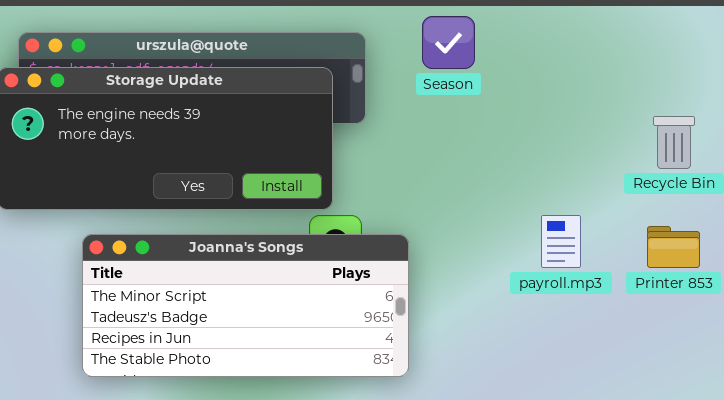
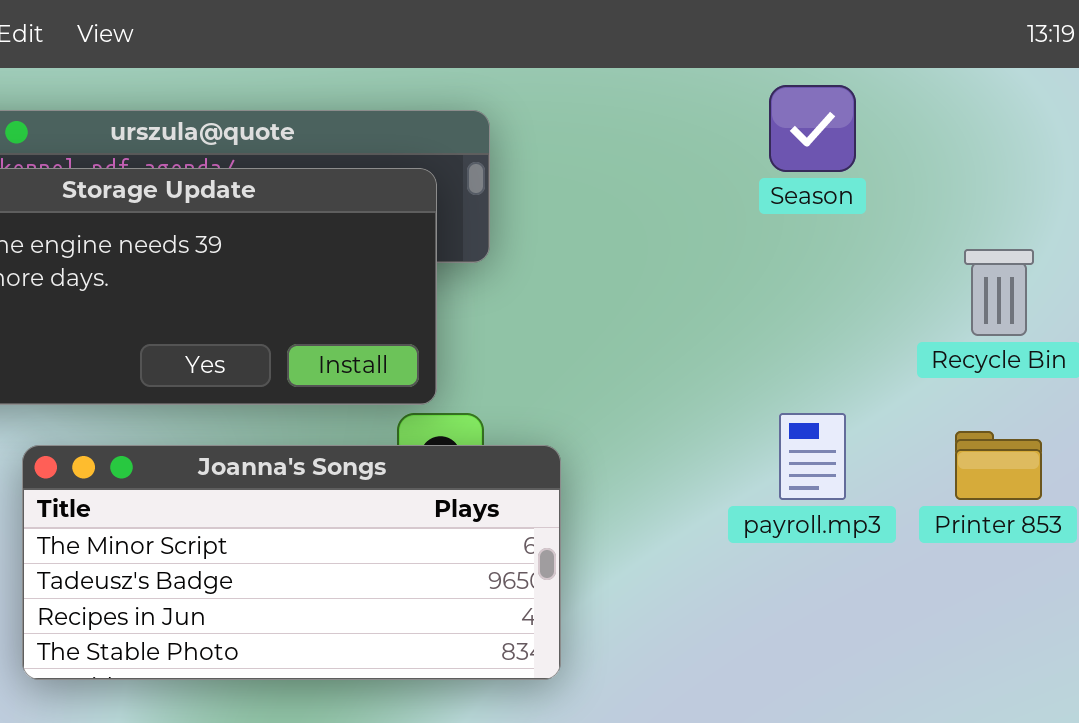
Season: [422,16,475,69] -> [769,85,856,172], moved

